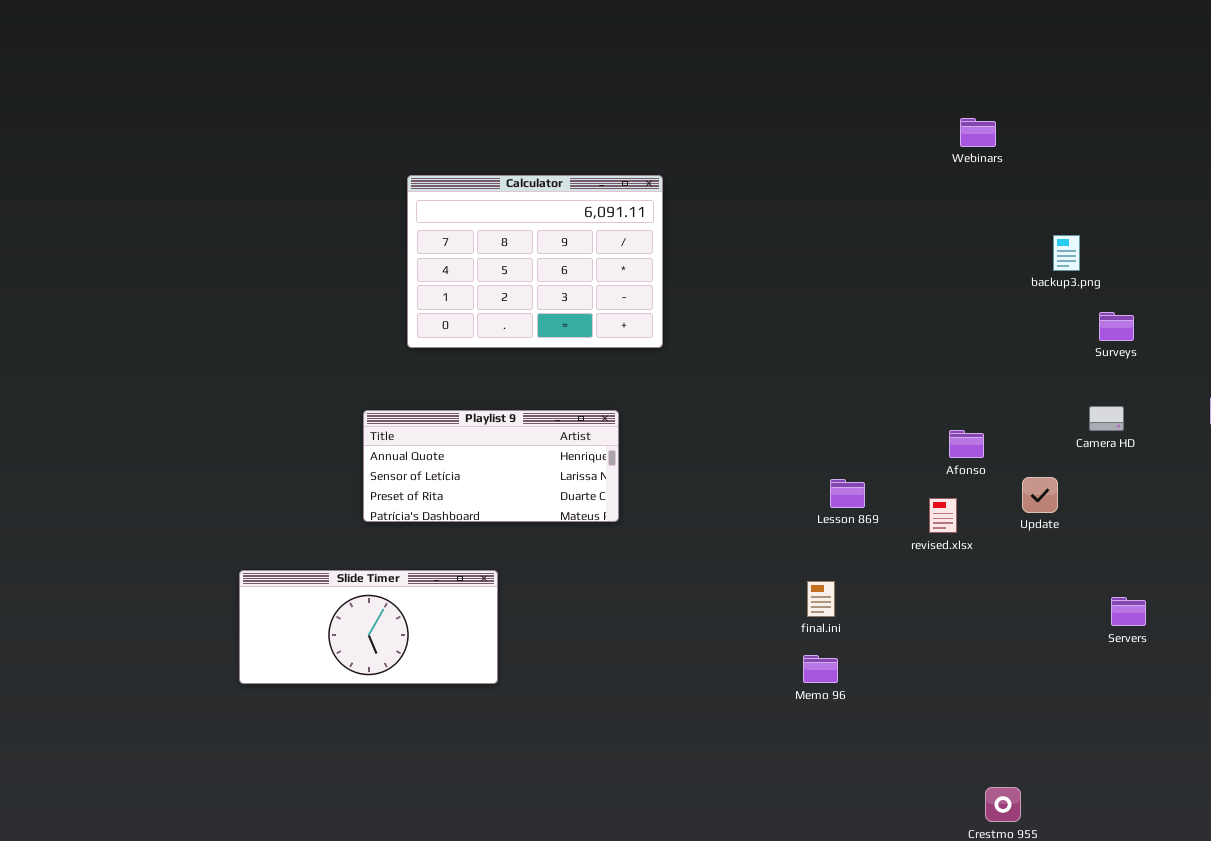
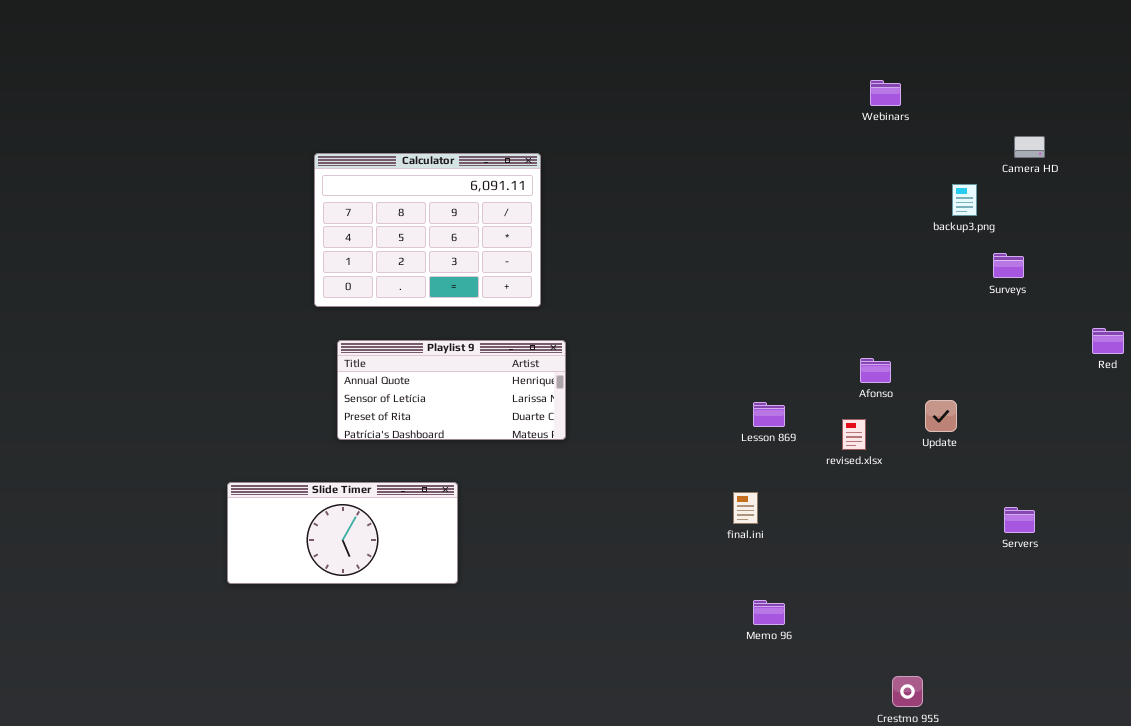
Calculator: [407,175,663,348] -> [314,153,541,307], moved
Camera HD: [1089,406,1124,431] -> [1014,136,1045,158], moved
Memo 96: [803,655,838,683] -> [753,600,785,625], moved

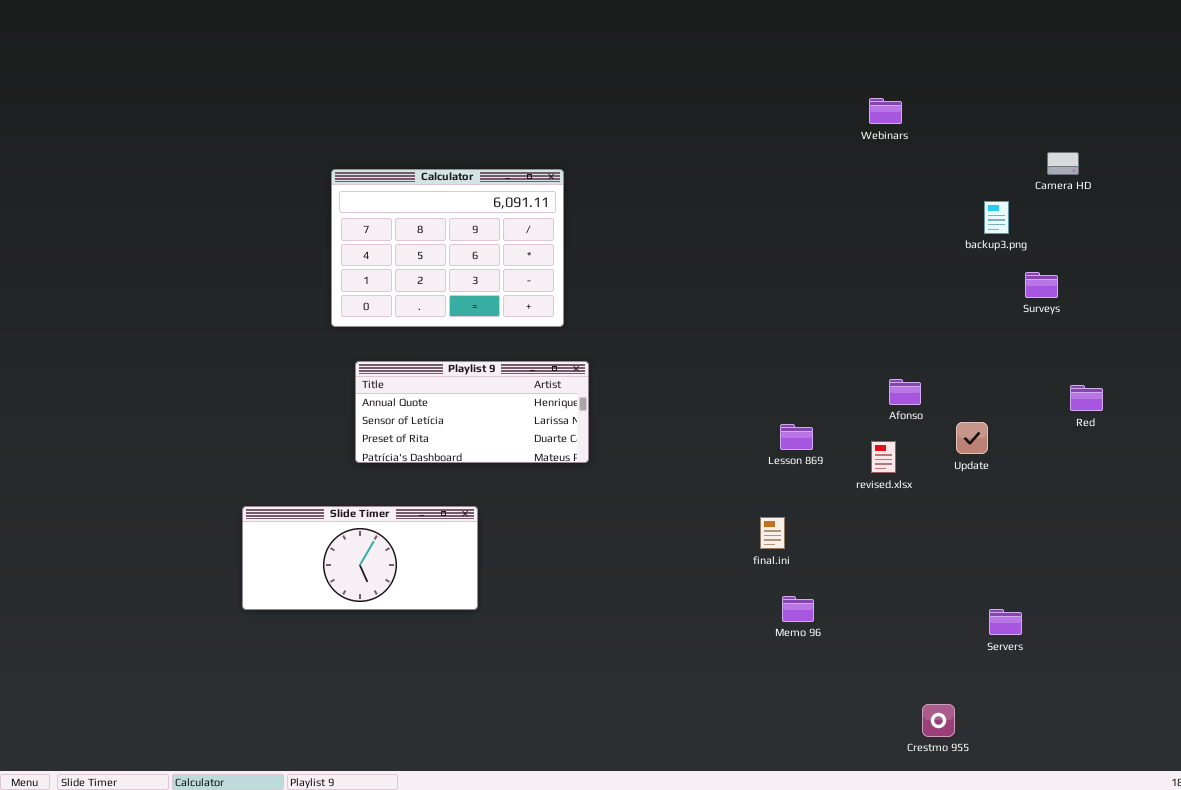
Webinars: [870,80,901,106] -> [869,98,902,124], moved
Red: [1092,328,1124,354] -> [1070,385,1103,411], moved
Servers: [1004,507,1035,533] -> [989,609,1022,635], moved
Memo 96: [753,600,785,625] -> [782,596,814,622], moved

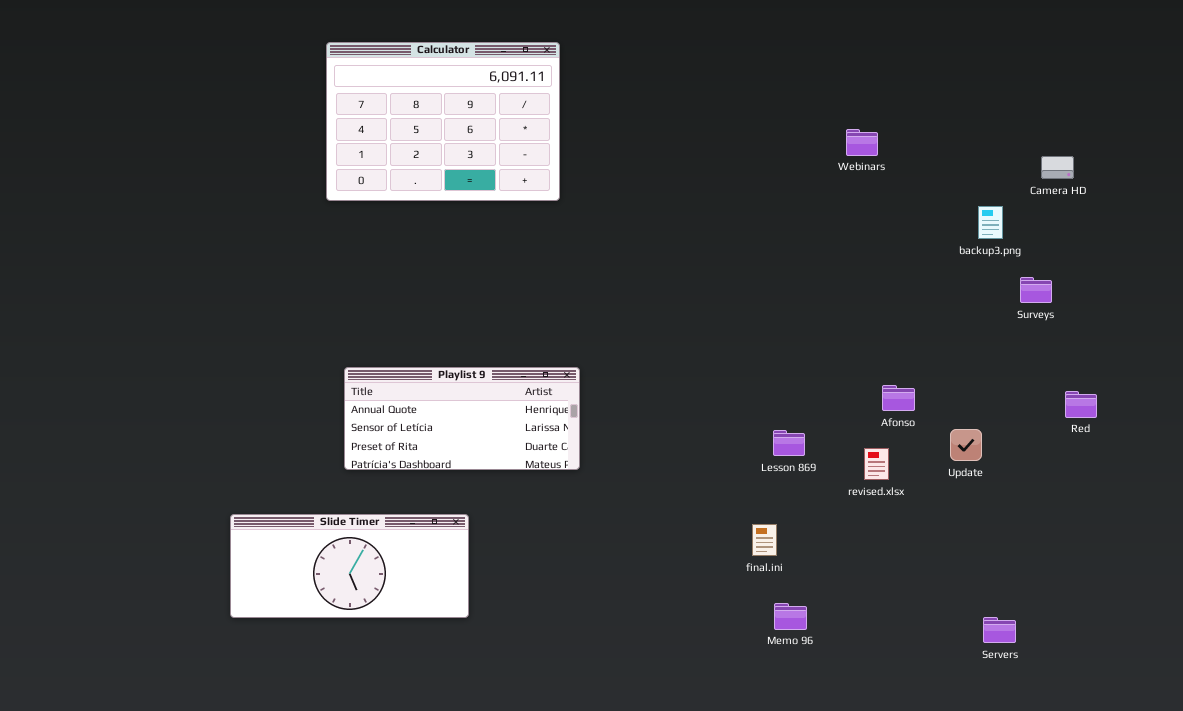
Webinars: [869,98,902,124] -> [846,129,878,156], moved
Calculator: [331,169,564,327] -> [326,42,560,201], moved

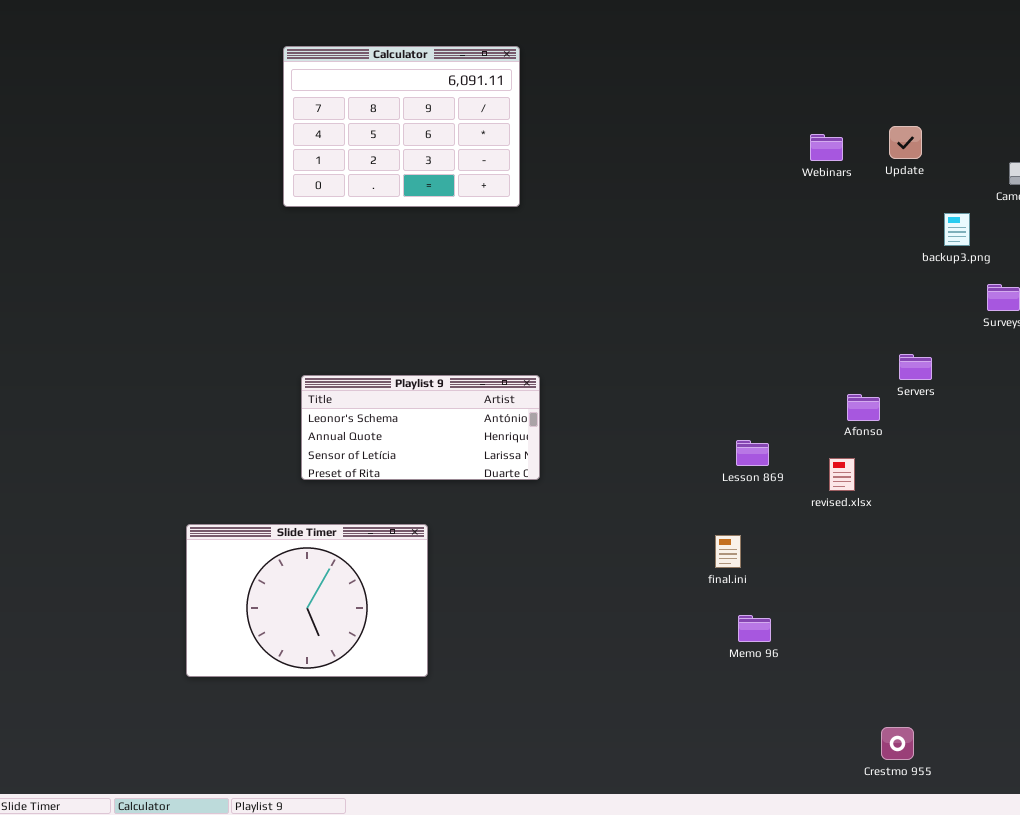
Playlist 9: [344,367,580,470] -> [301,375,540,480], scrolled up 1 row
Update: [950,429,982,461] -> [889,126,922,159], moved
Slide Timer: [230,514,469,618] -> [186,524,428,677], resized
Servers: [983,617,1016,643] -> [899,354,932,380], moved

